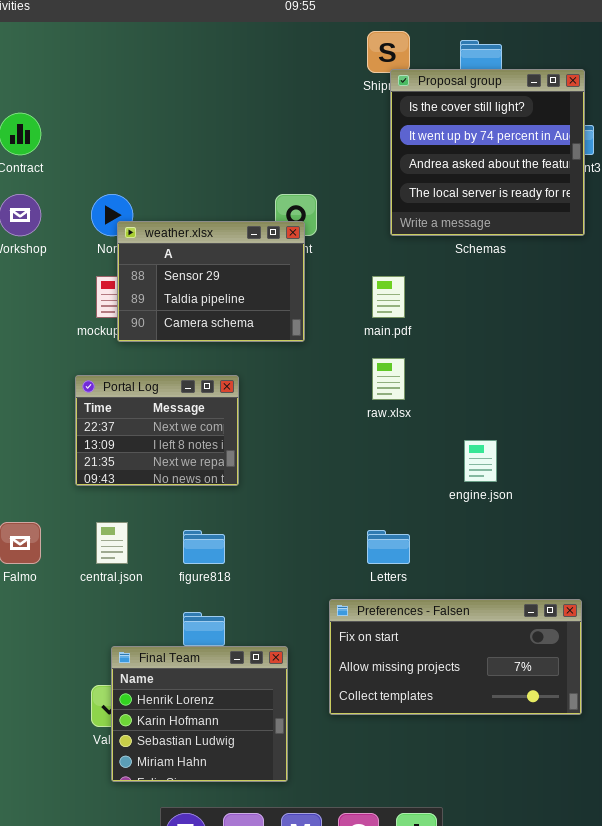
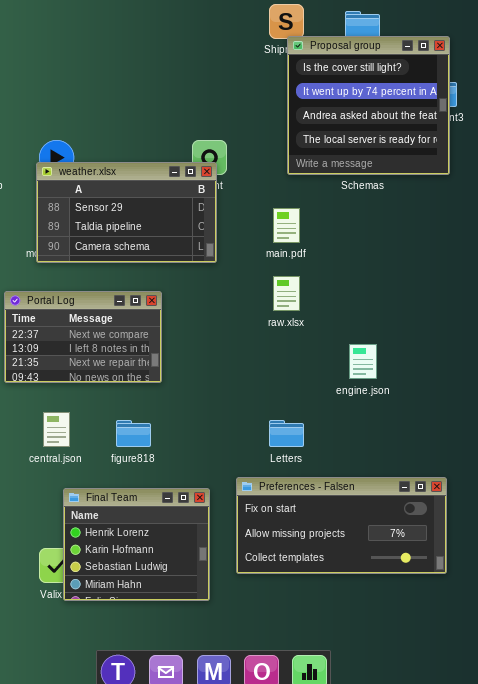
weather.xlsx: [117,221,305,342] -> [36,162,217,263], resized
Portal Log: [75,375,239,486] -> [4,291,162,383], resized
Final Team: [111,646,288,782] -> [63,488,210,601], moved

